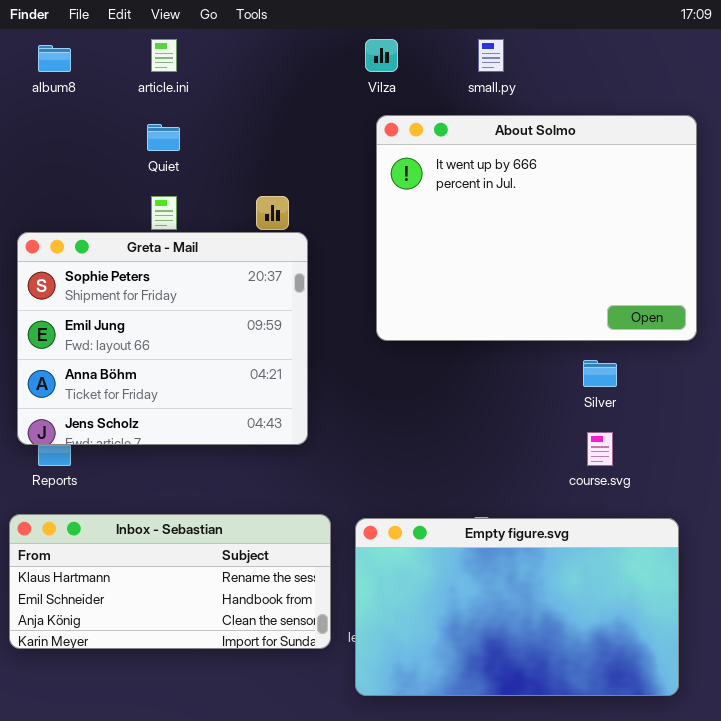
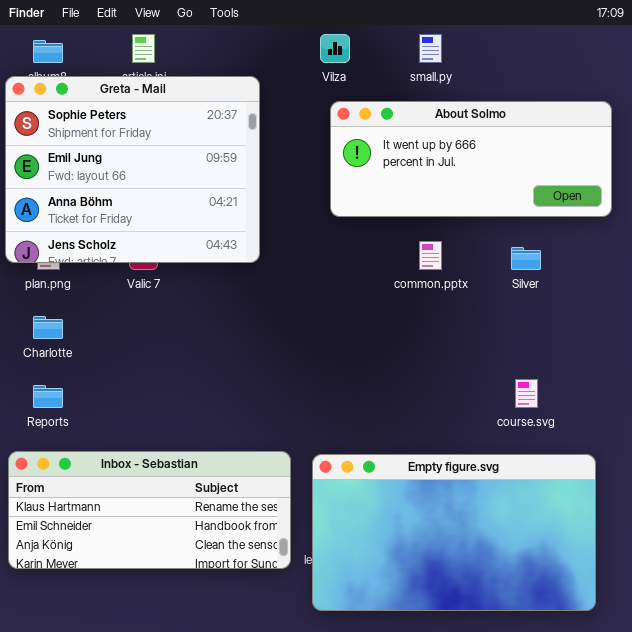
About Solmo: [376,115,697,341] -> [330,101,612,217], resized
Greta - Mail: [17,232,308,445] -> [5,76,260,263], moved
Silver: [583,360,617,387] -> [511,247,541,270], moved

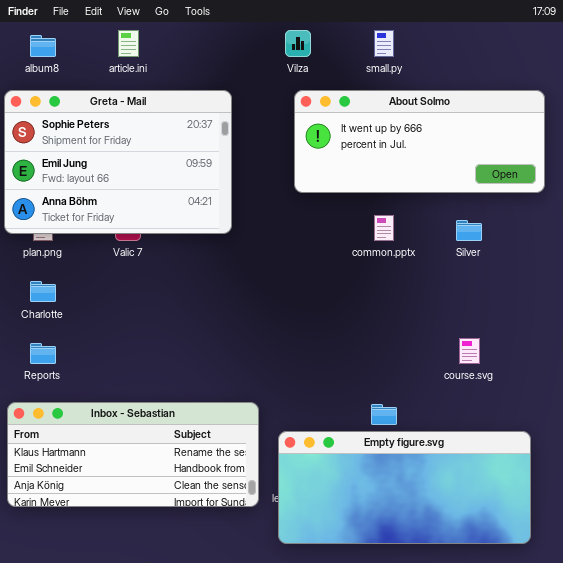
Greta - Mail: [5,76,260,263] -> [4,90,232,234], resized
Empty figure.svg: [312,454,596,611] -> [278,431,531,544], resized

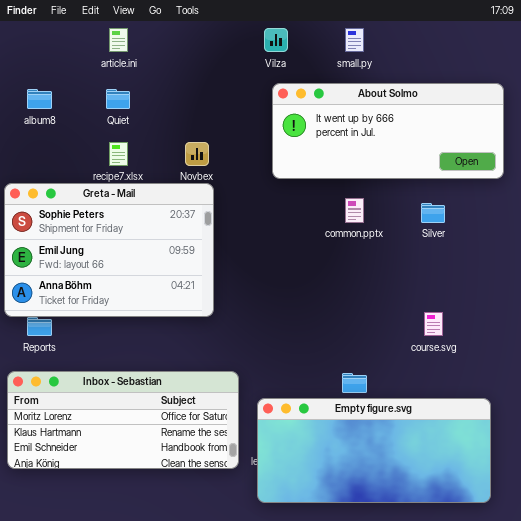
album8: [30,35,56,57] -> [27,89,52,109], moved
Greta - Mail: [4,90,232,234] -> [4,183,214,317], moved
Inbox - Sebastian: [7,402,259,507] -> [7,371,239,469], scrolled up 1 row

